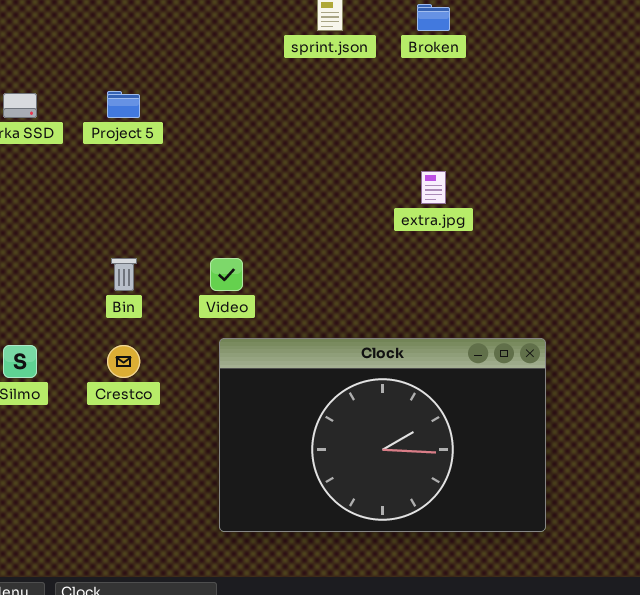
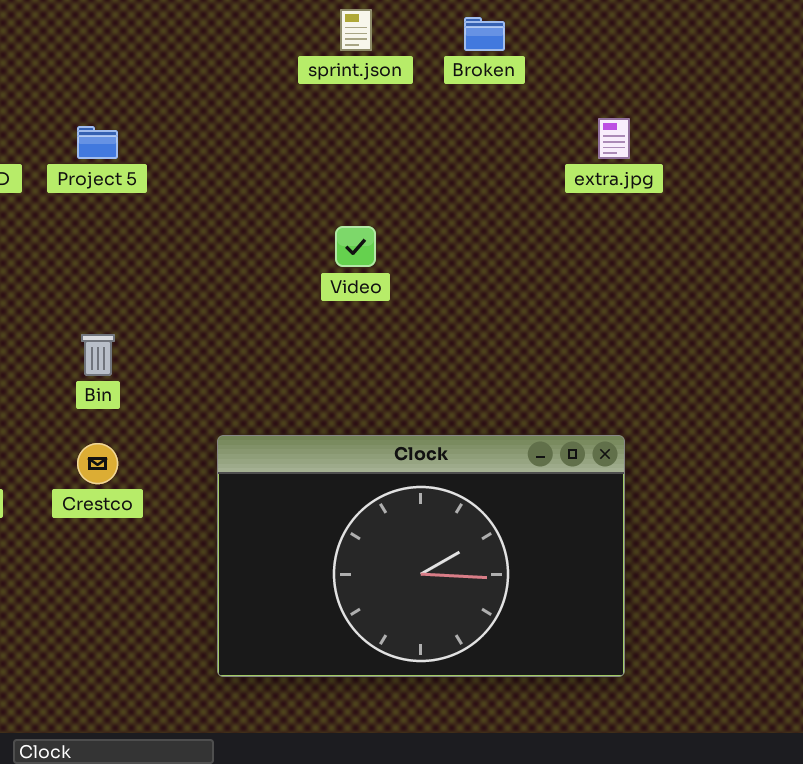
extra.jpg: [421,171,446,204] -> [598,118,630,159], moved
Video: [210,258,243,291] -> [335,226,376,267], moved

